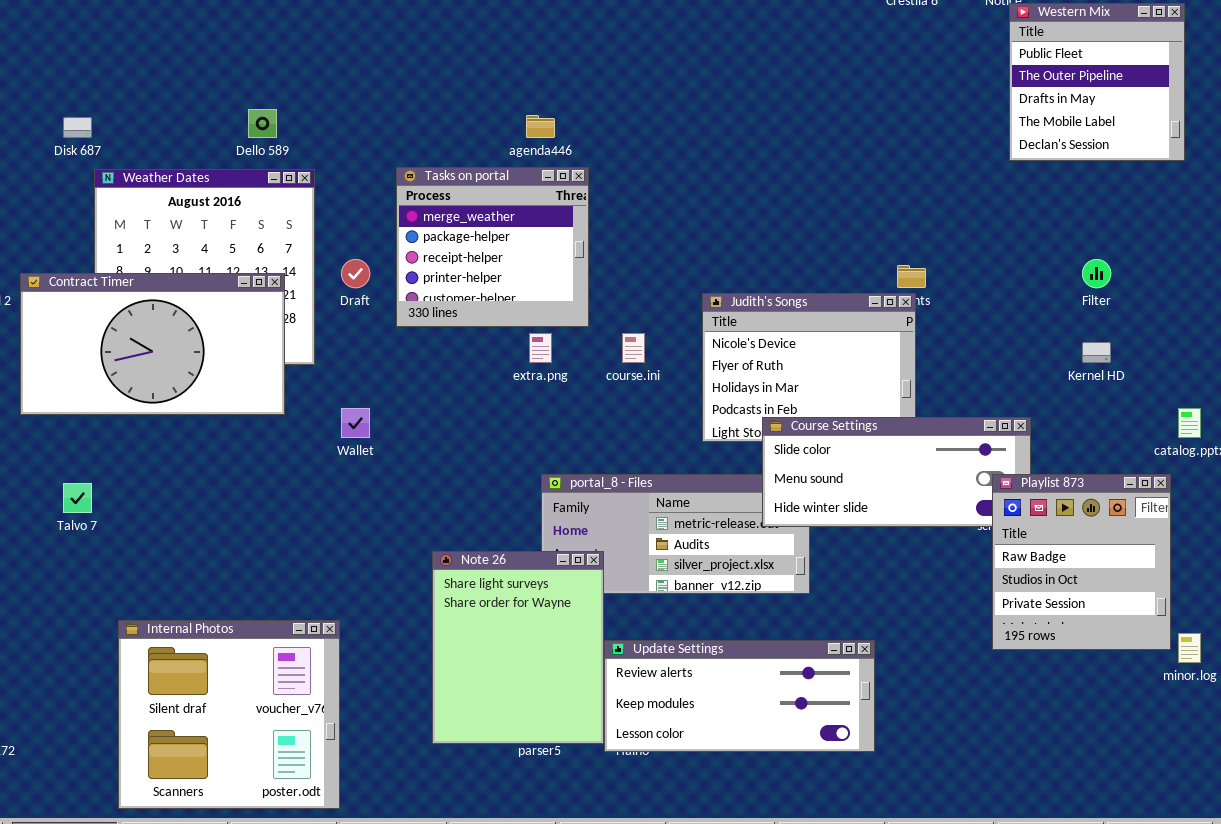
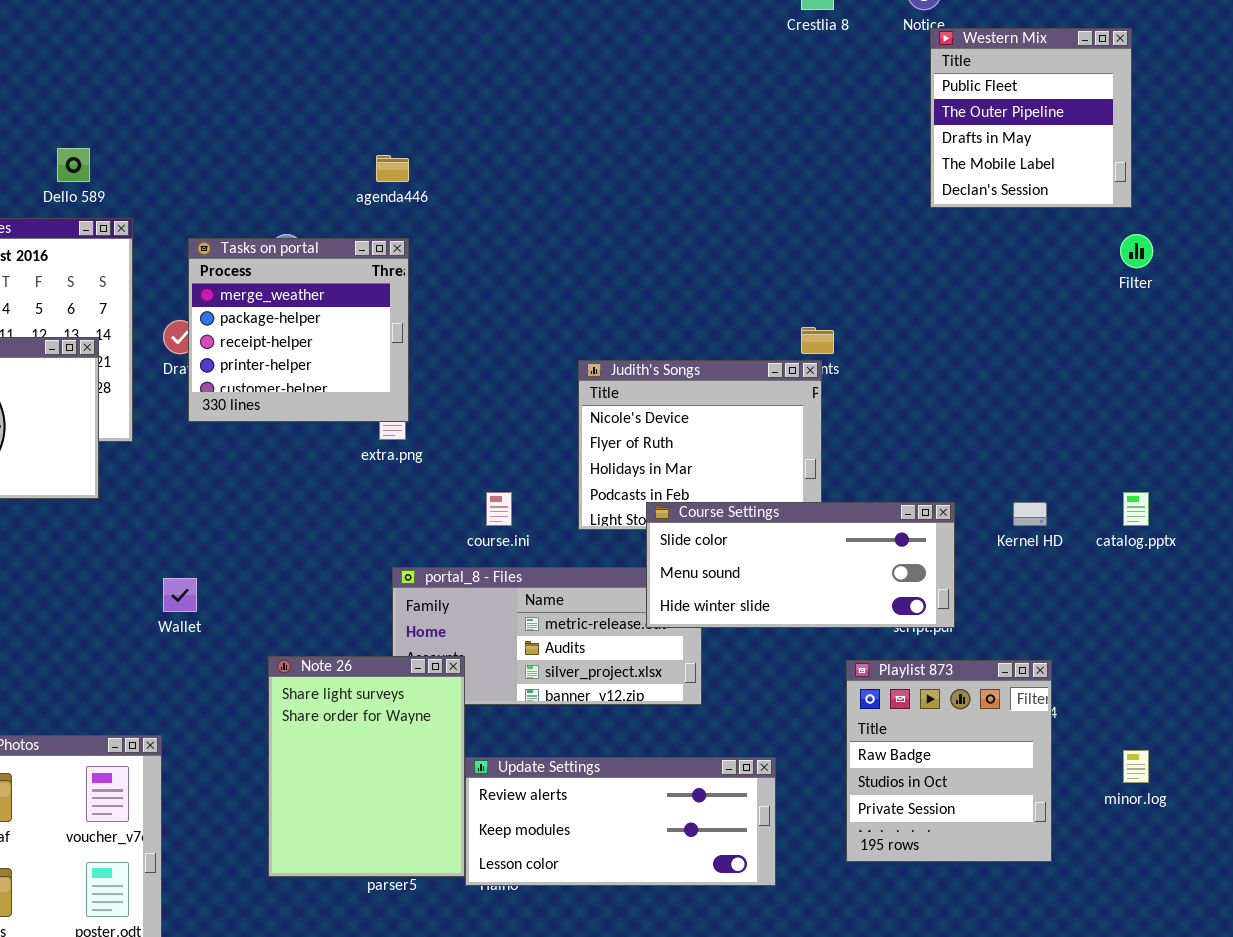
Tasks on portal: [396,167,589,327] -> [188,238,409,422], moved
Filter: [1082,259,1111,288] -> [1120,234,1153,268], moved
course.ini: [622,333,645,363] -> [486,492,512,526], moved
Kernel HD: [1082,342,1111,363] -> [1013,502,1047,526], moved
Wallet: [341,408,370,438] -> [163,578,197,612], moved
Playlist 873: [992,474,1171,650] -> [846,660,1052,862], moved

